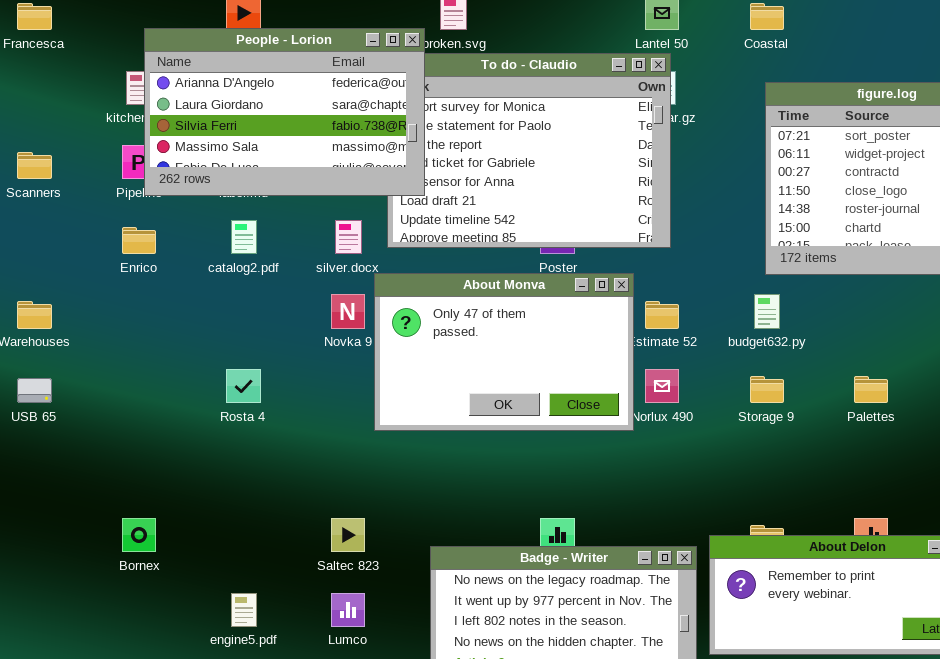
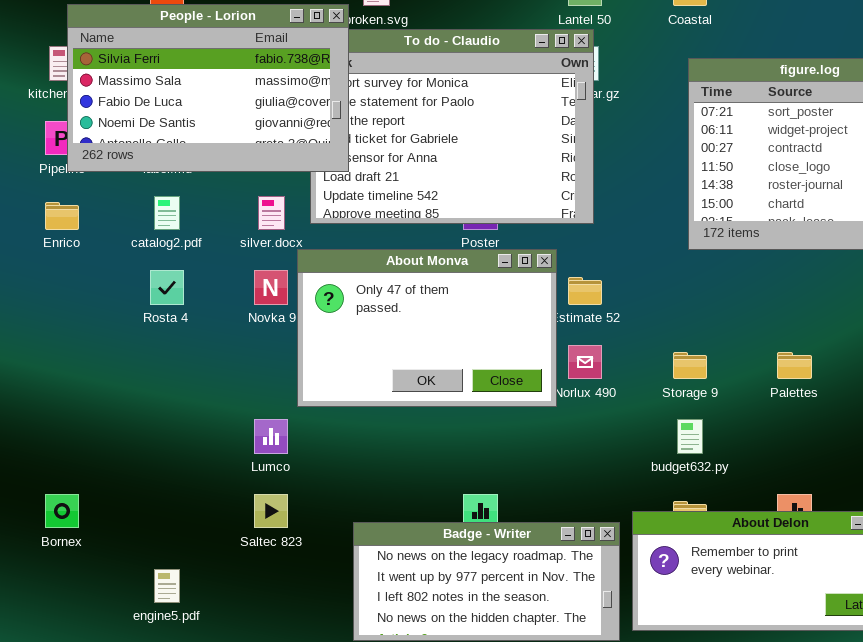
People - Lorion: [144,28,425,196] -> [67,4,349,172], scrolled down 2 rows
budget632.py: [754,294,780,329] -> [677,419,703,454], moved
Rosta 4: [226,369,261,403] -> [150,270,184,305], moved
Lumco: [331,593,365,627] -> [254,419,288,454], moved

